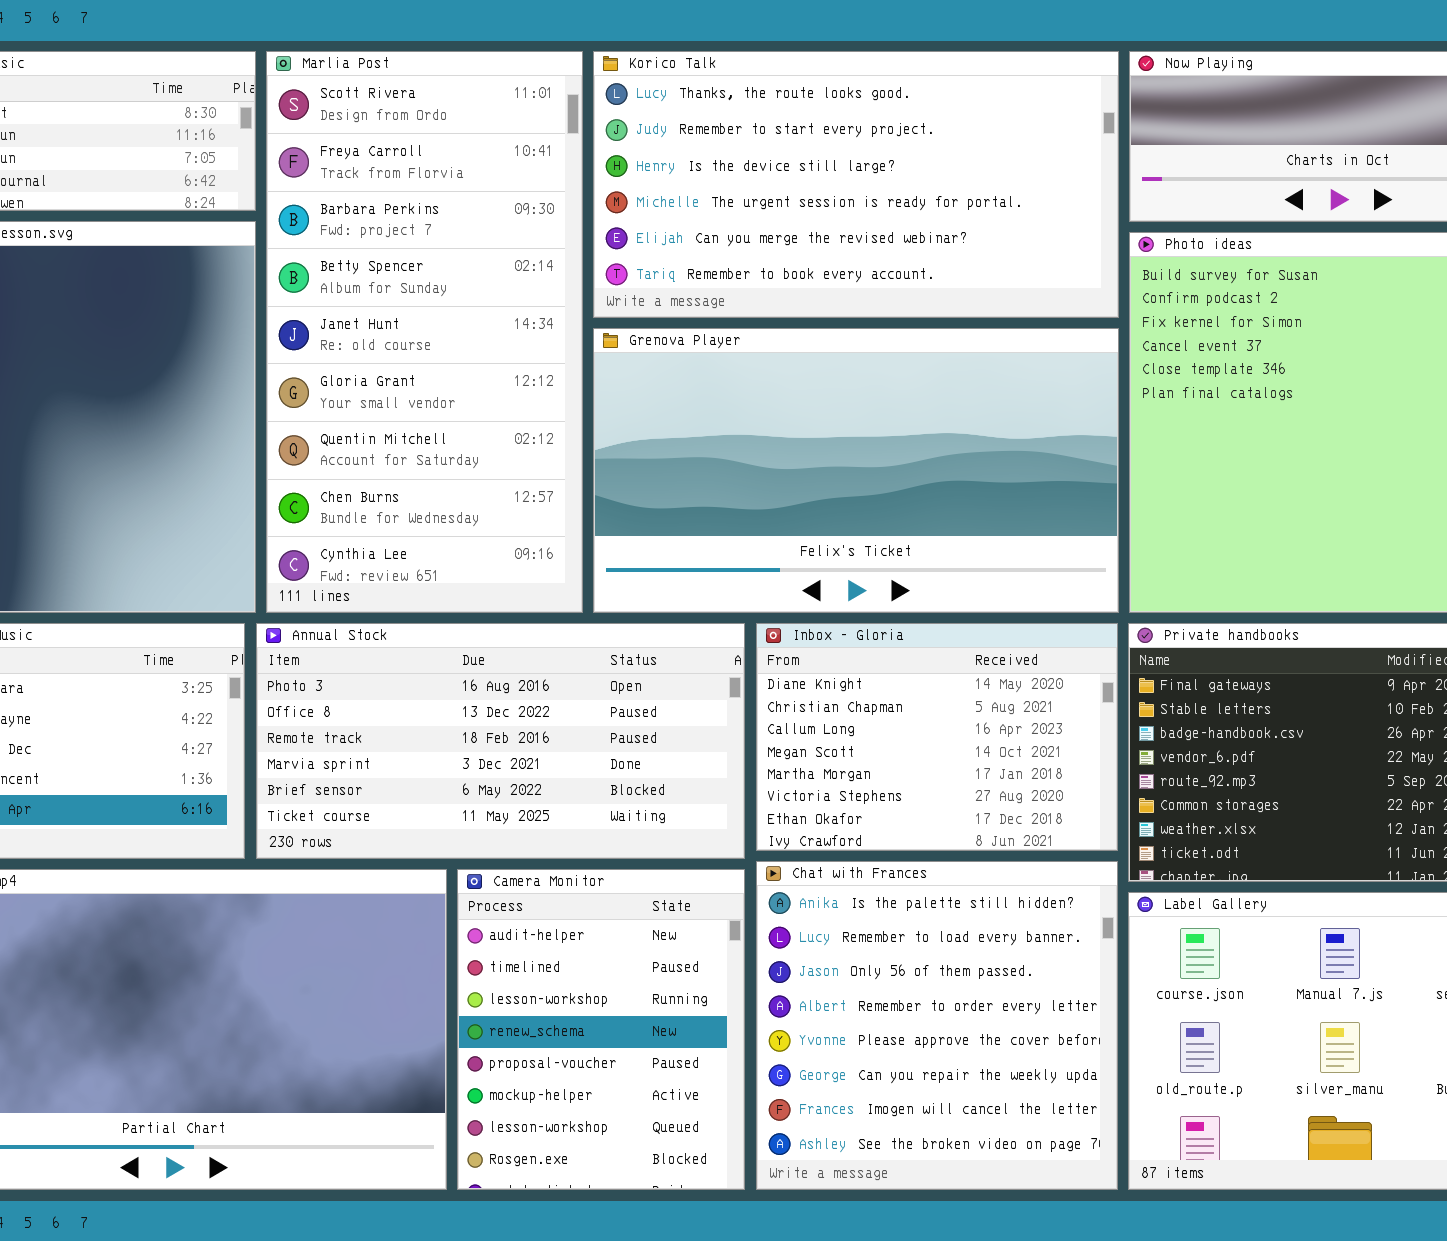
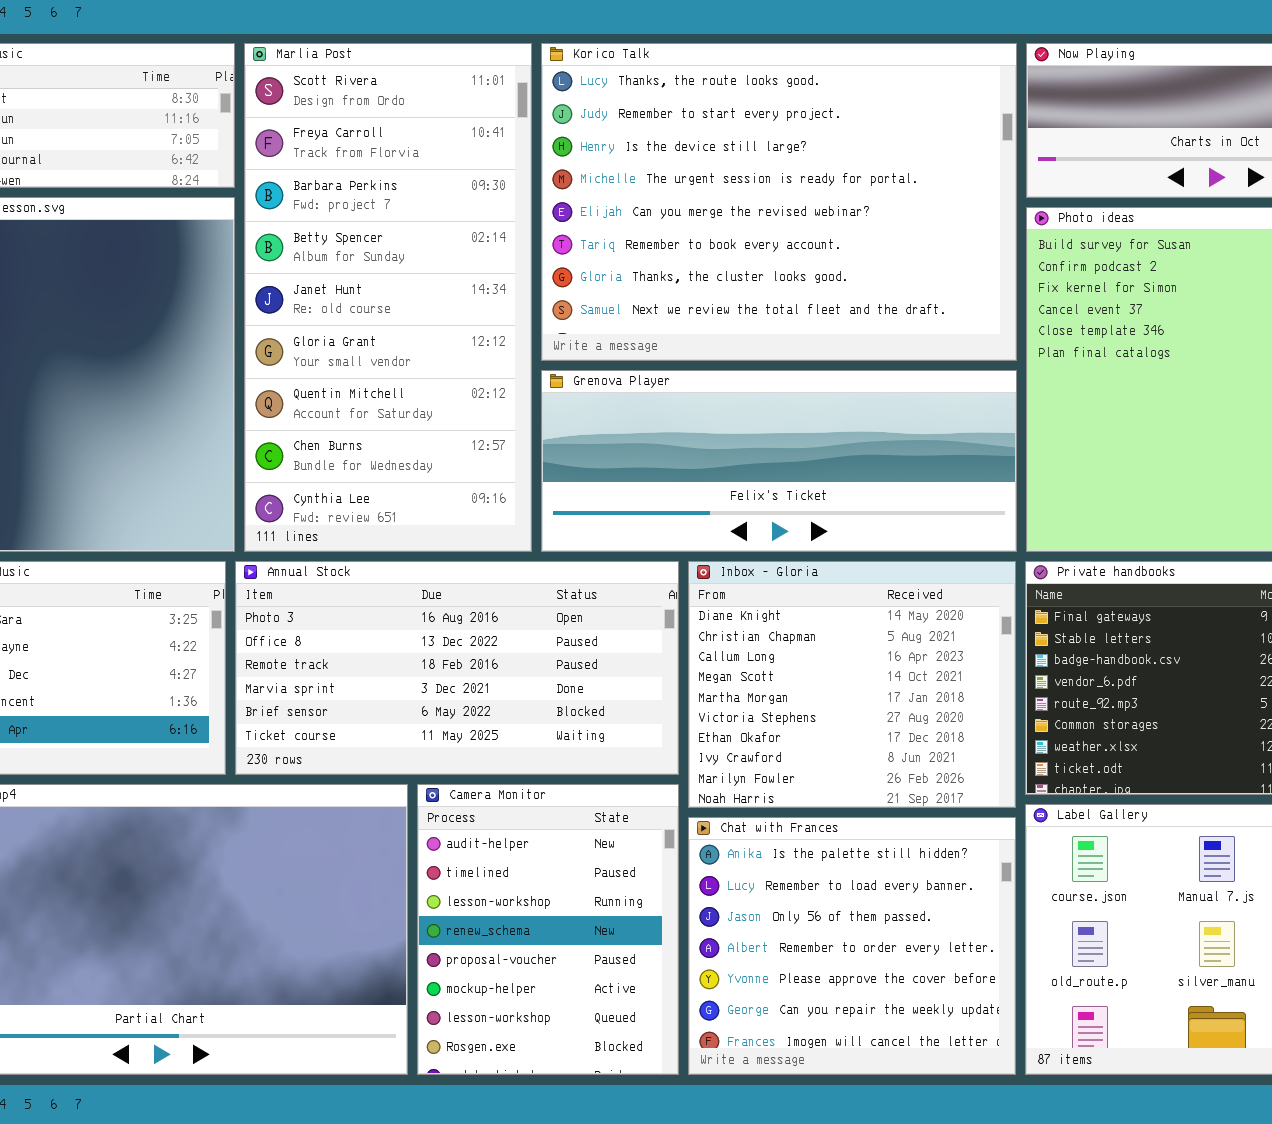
Korico Talk: [593,51,1119,318] -> [541,43,1017,361], resized
Grenova Player: [593,328,1119,613] -> [541,370,1017,552], resized
Inbox - Gloria: [756,623,1118,851] -> [688,561,1016,808], resized
Chat with Frances: [756,861,1118,1190] -> [688,817,1016,1075], resized

